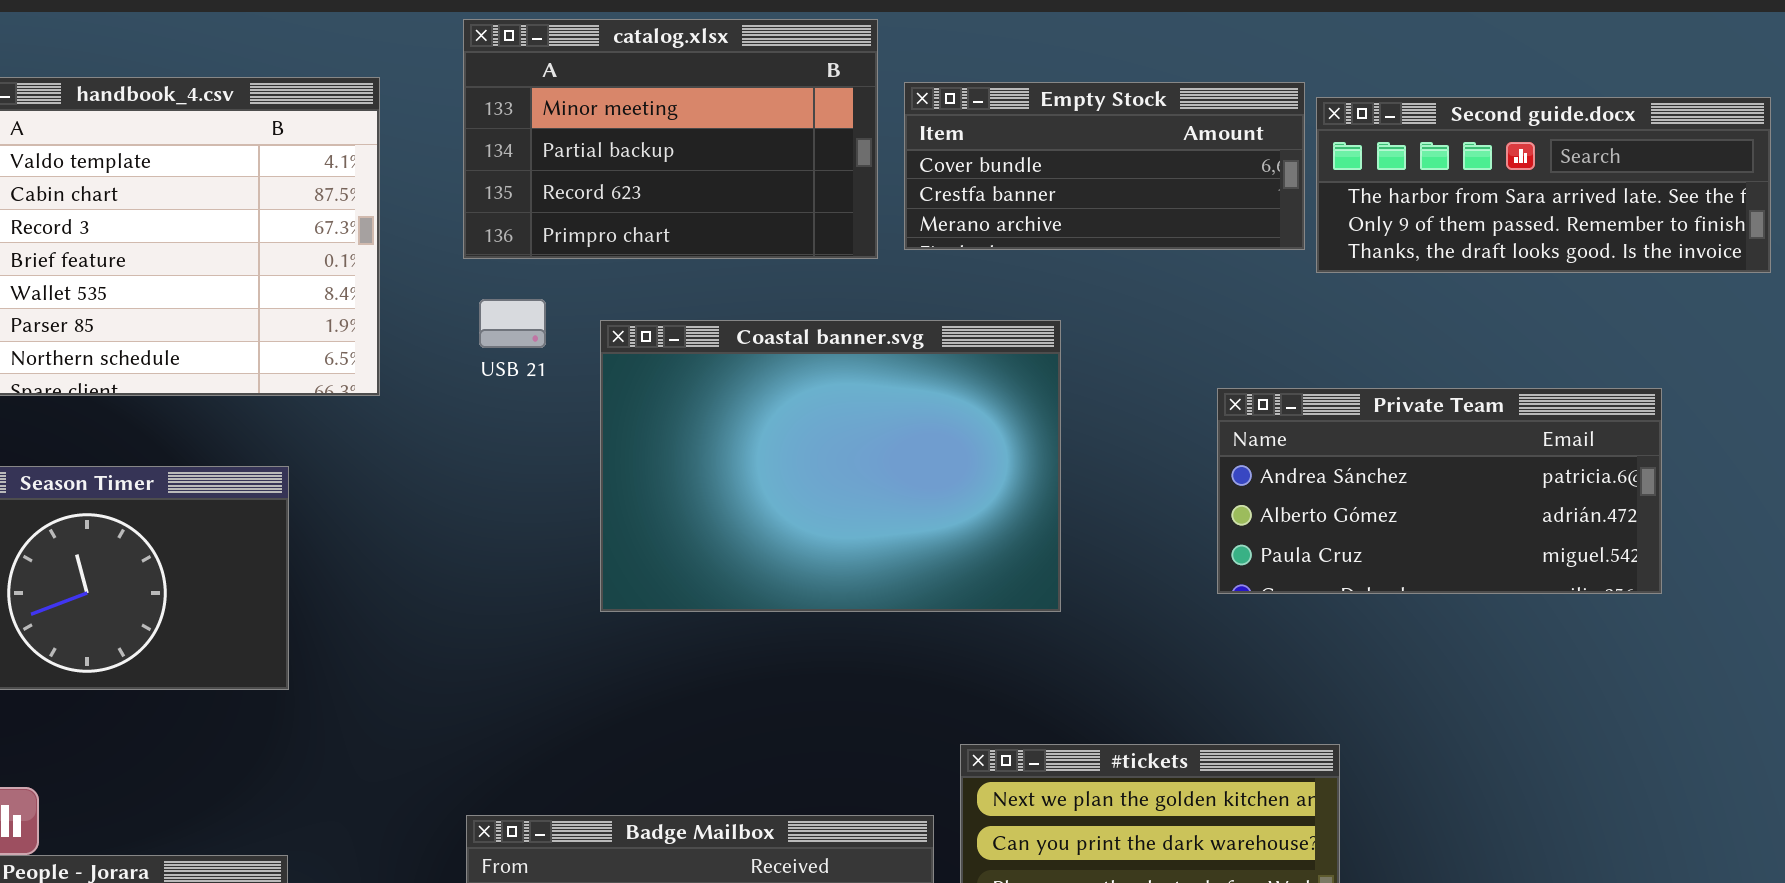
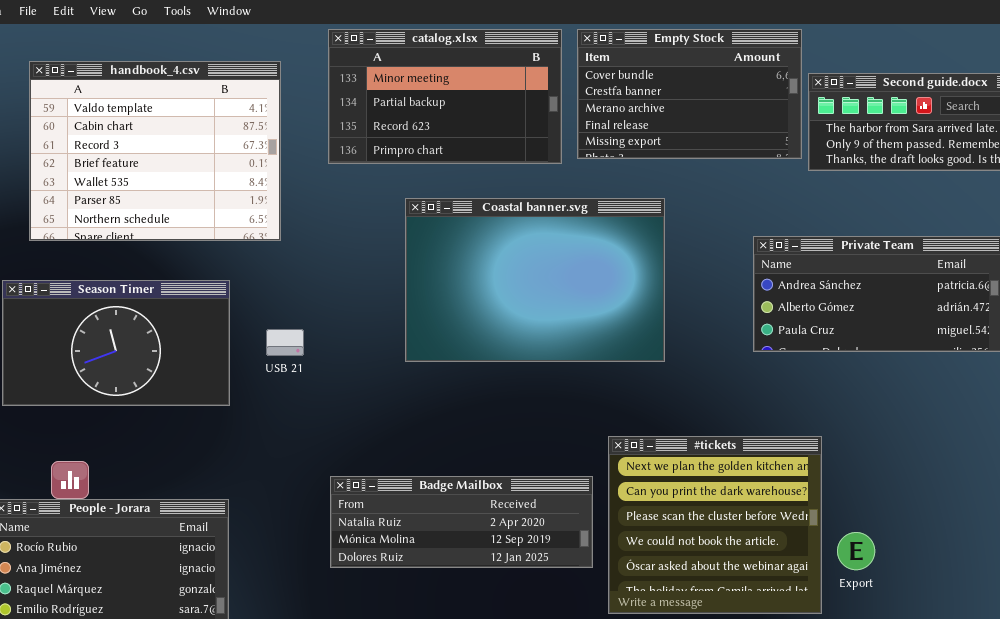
Empty Stock: [904,82,1305,250] -> [577,29,802,159], resized
USB 21: [479,299,546,348] -> [266,329,304,356], moved

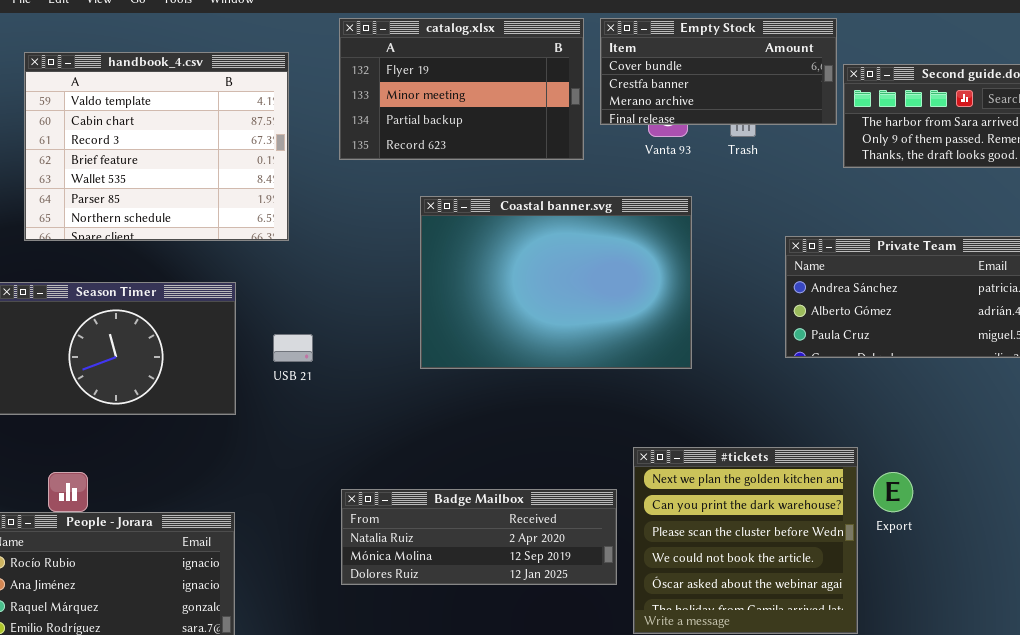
catalog.xlsx: [328,29,562,164] -> [339,18,584,160], scrolled up 1 row
Empty Stock: [577,29,802,159] -> [600,18,837,125], resized
Export: [837,532,875,570] -> [873,472,913,512], moved

